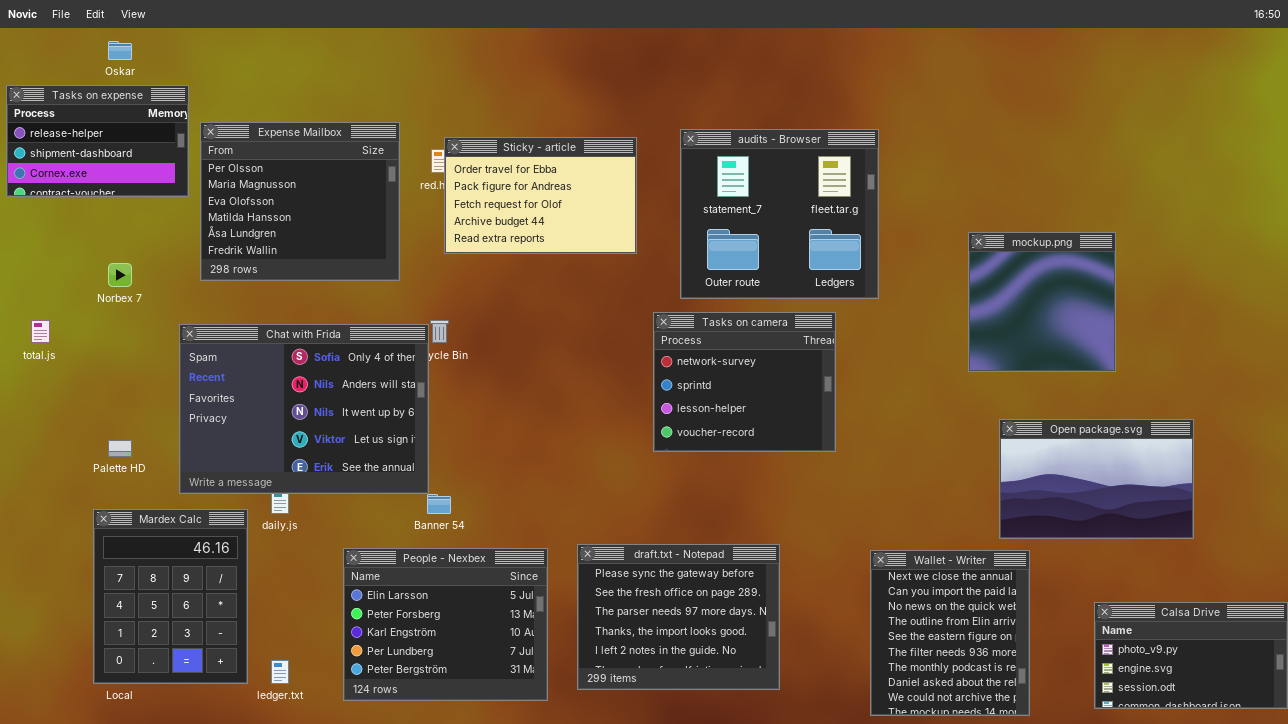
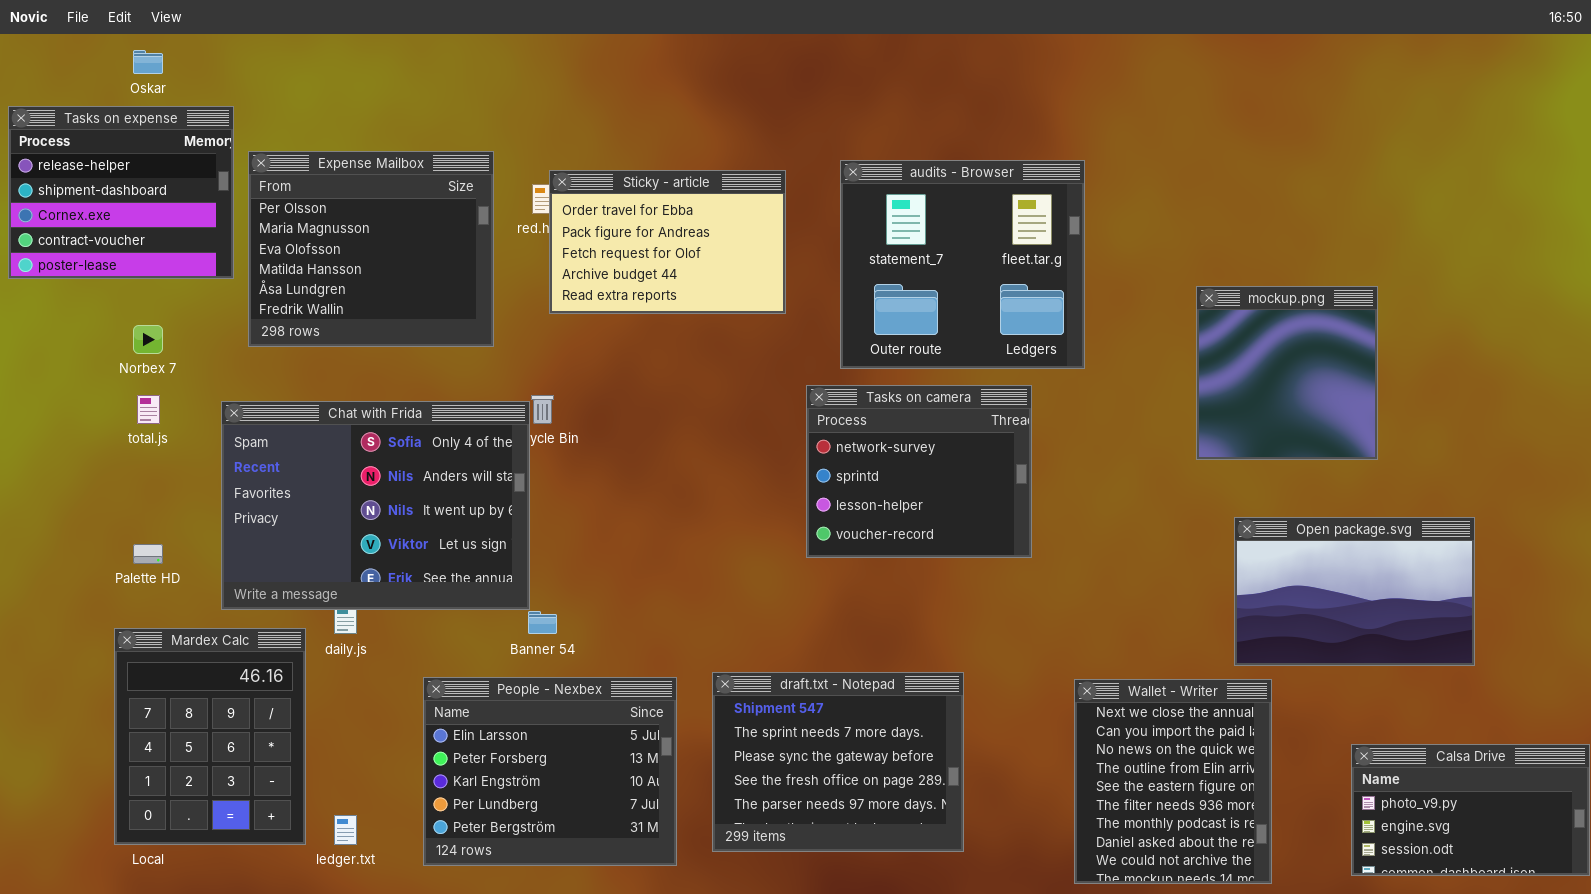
Tasks on expense: [6,85,189,197] -> [8,106,234,279], resized
total.js: [31,320,50,343] -> [137,395,160,424], moved
draft.txt - Notepad: [577,544,780,690] -> [712,672,964,852], scrolled up 2 rows

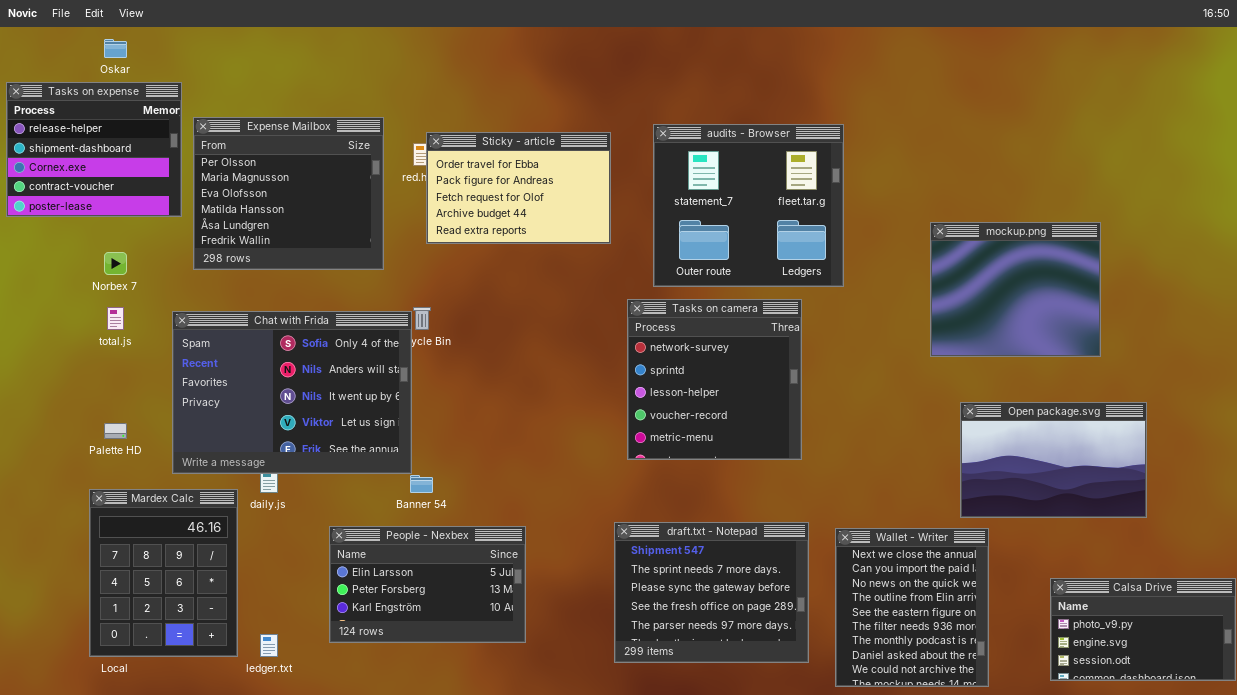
mockup.png: [1196,286,1378,460] -> [930,222,1101,357], resized
Tasks on camera: [806,385,1032,558] -> [627,299,802,460], resized
draft.txt - Notepad: [712,672,964,852] -> [614,522,809,663], moved
People - Nexbex: [423,677,677,866] -> [329,526,526,643], resized

